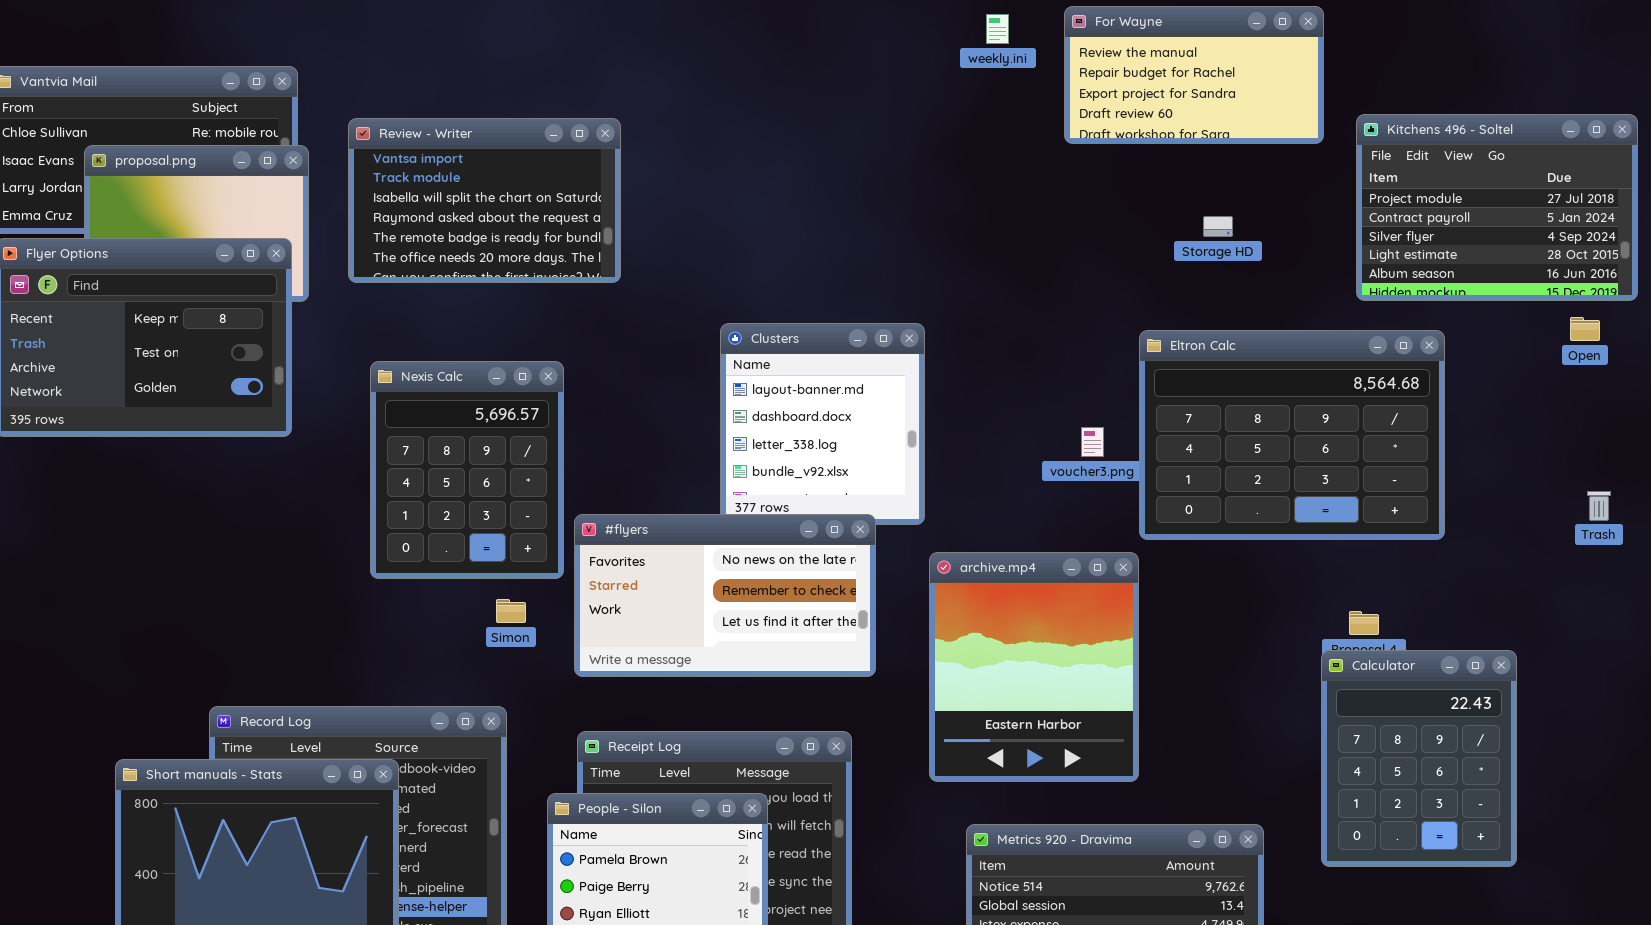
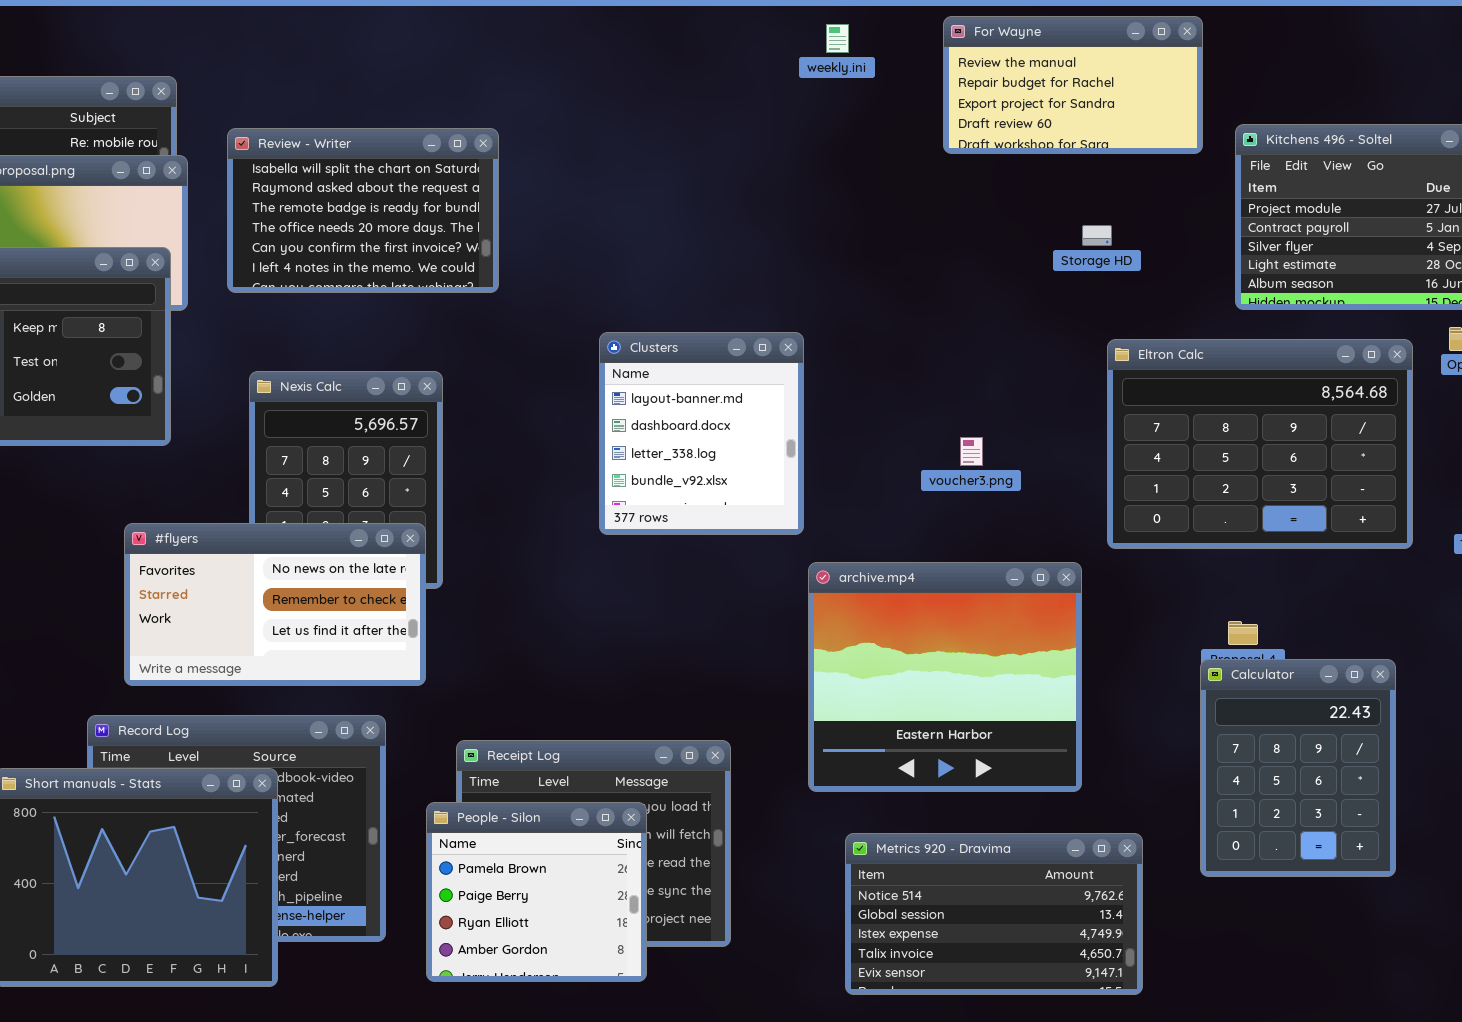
weekly.ini: [986,14,1009,44] -> [826,24,849,53], moved
Review - Writer: [348,118,621,283] -> [227,128,499,293], scrolled down 2 rows
Eltron Calc: [1139,330,1445,540] -> [1107,339,1413,549], moved
#flyers: [574,514,876,677] -> [124,523,426,686], moved
archive.mp4: [929,552,1139,782] -> [808,562,1082,792], resized

